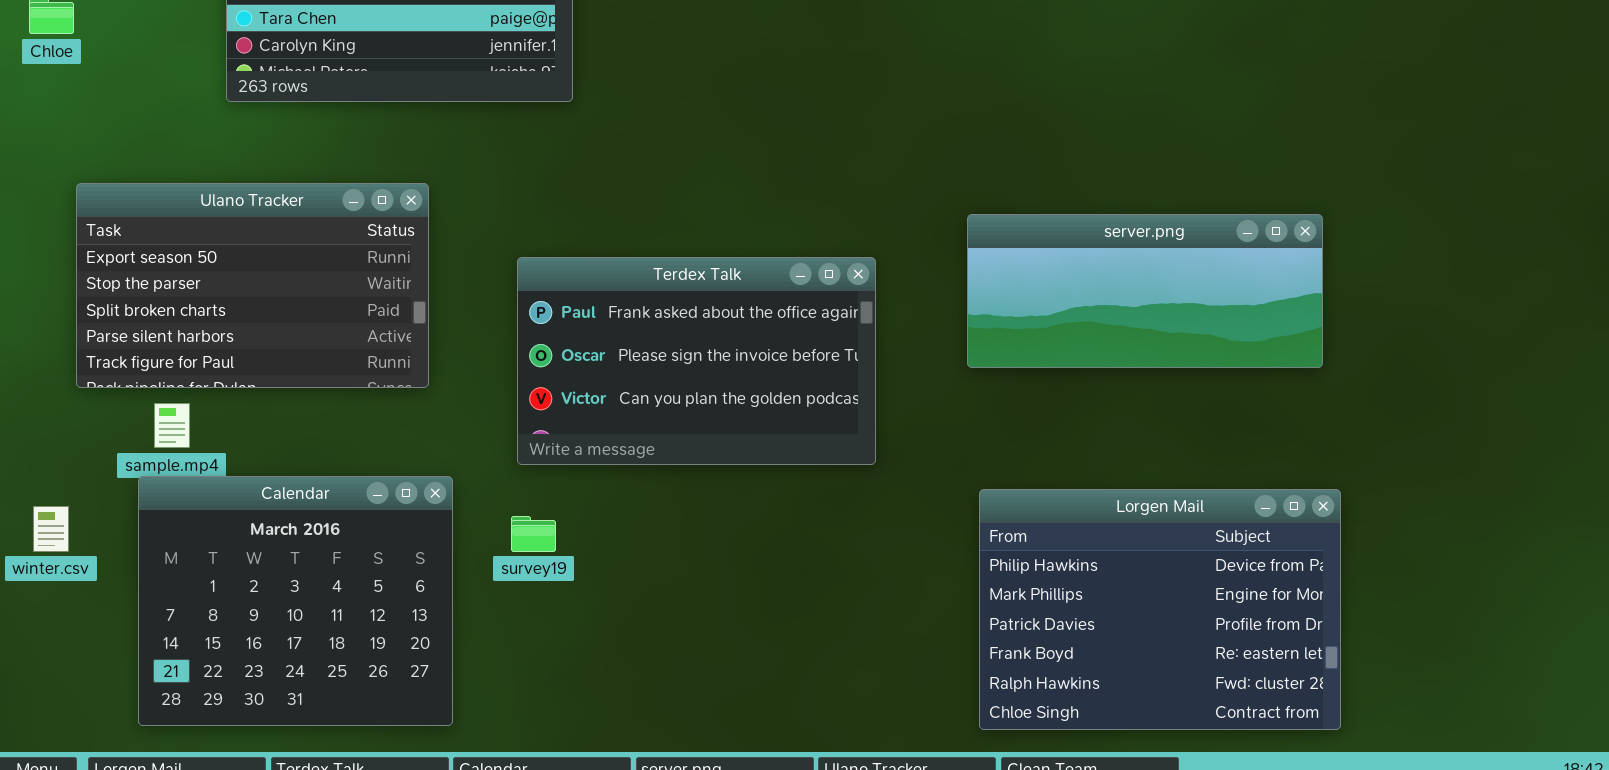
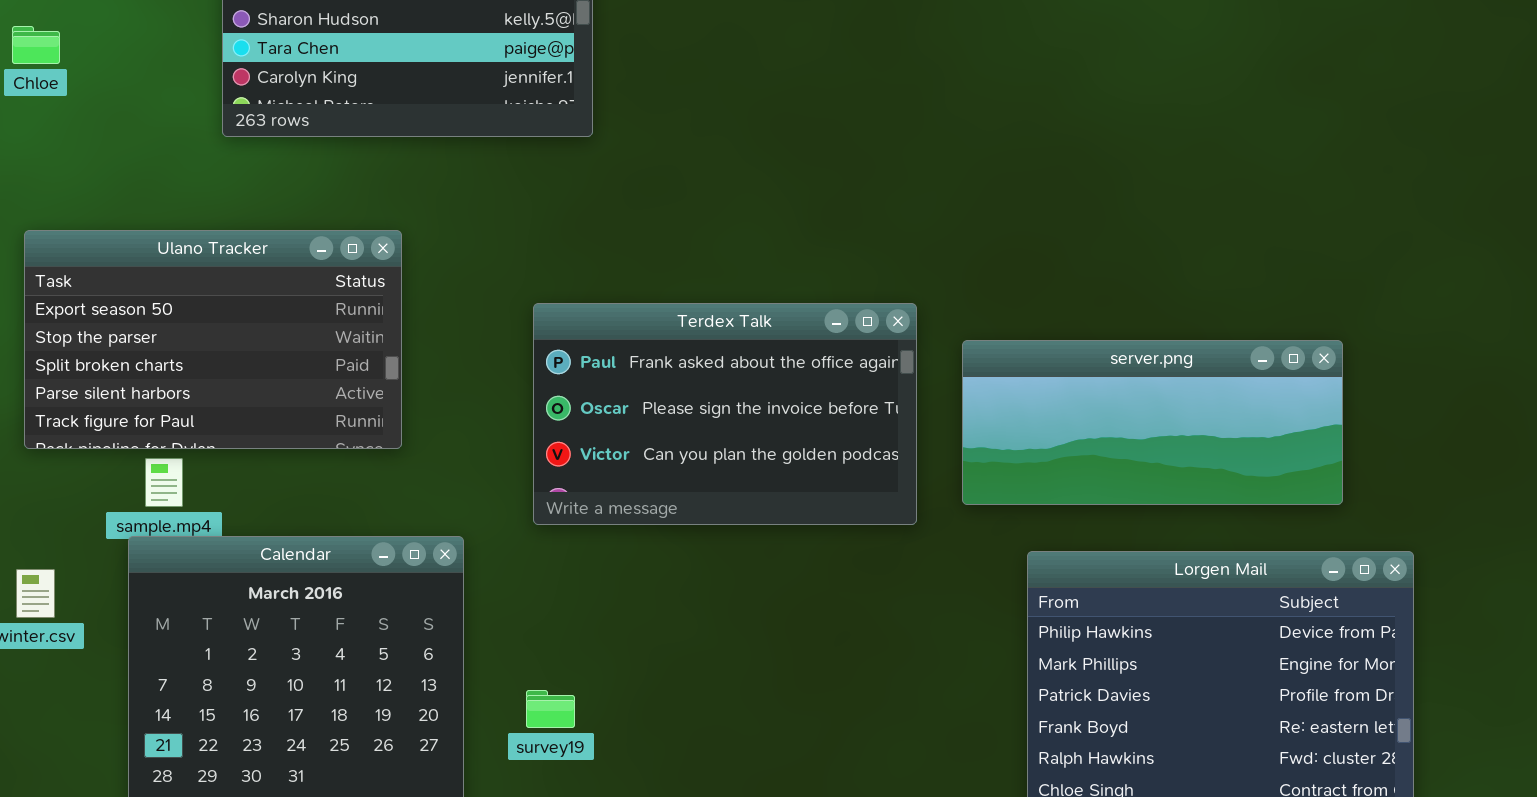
Ulano Tracker: [76,183,429,388] -> [24,230,402,449], moved
server.png: [967,214,1323,368] -> [962,340,1343,505], moved
survey19: [511,516,556,552] -> [526,690,575,728], moved

